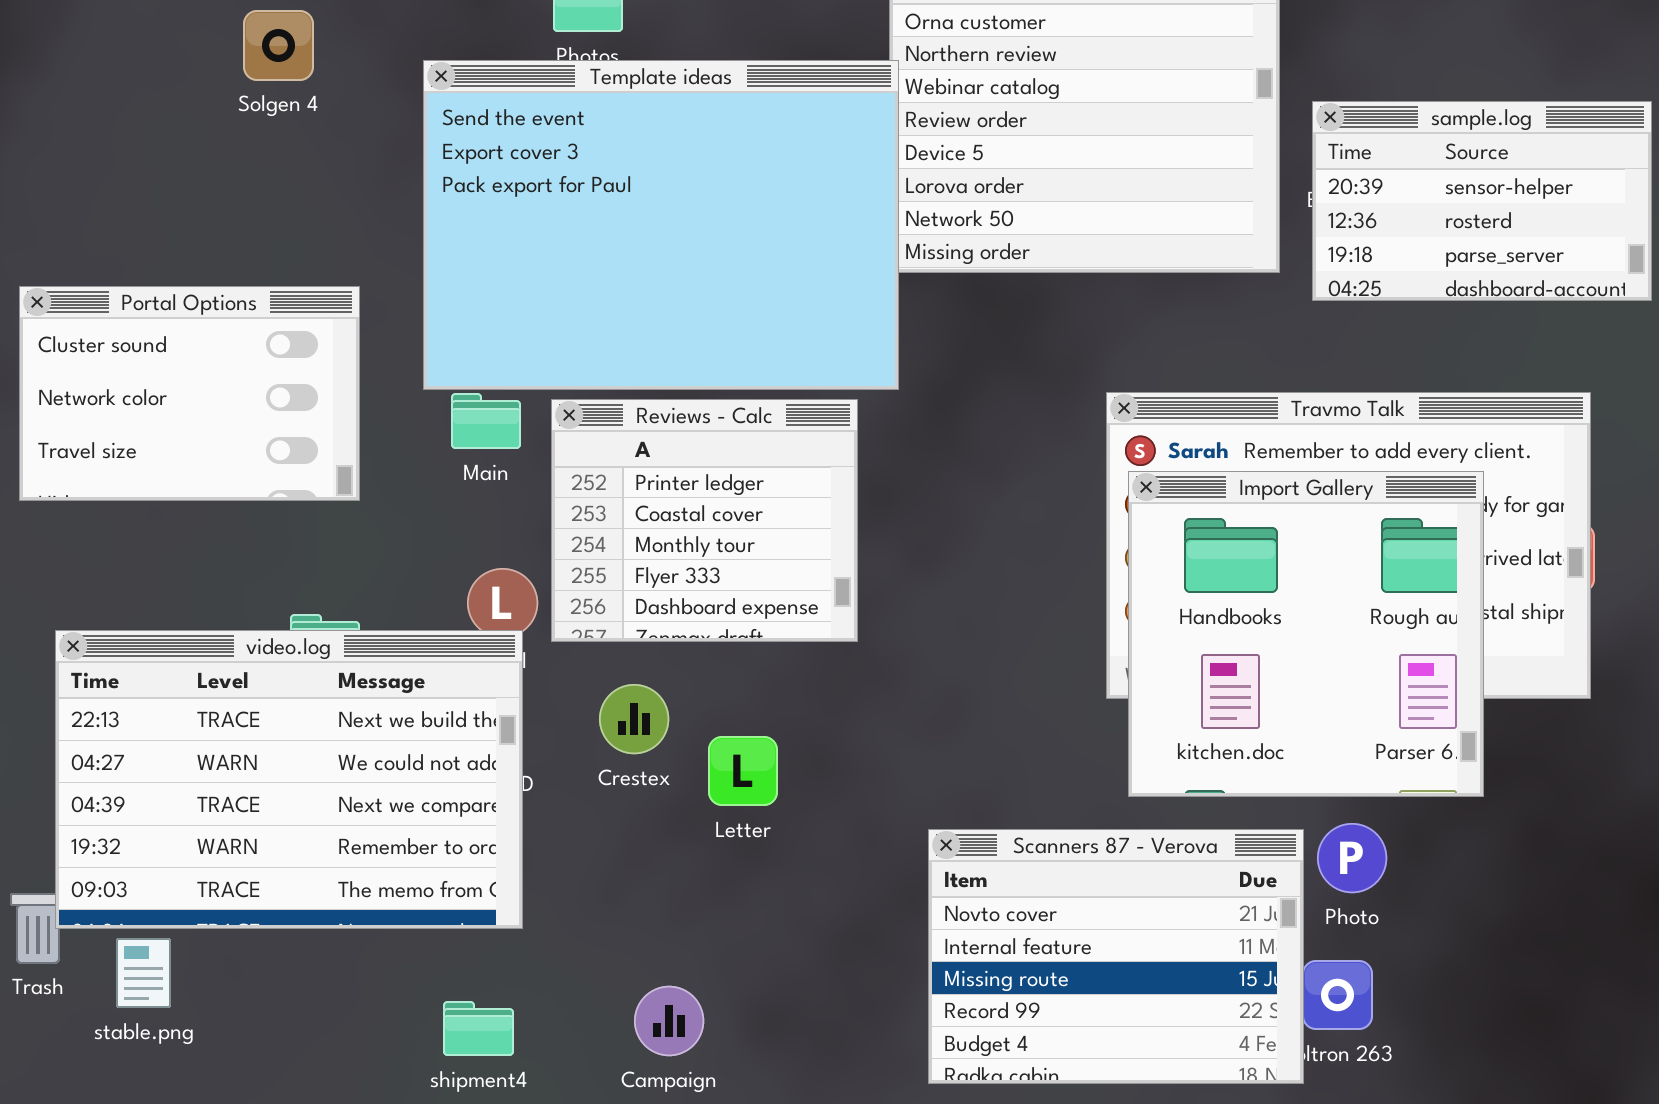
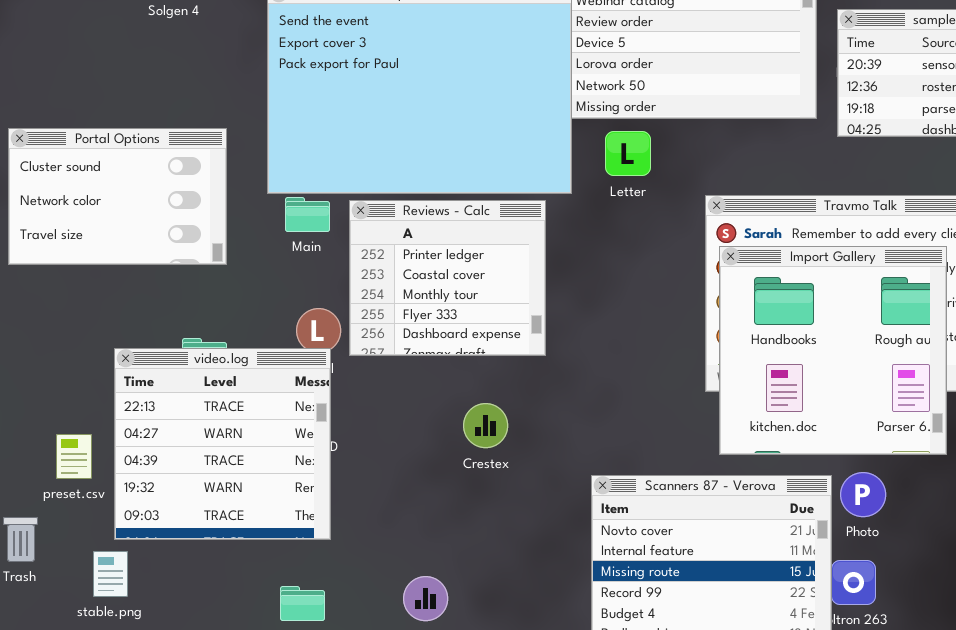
video.log: [55,630,523,929] -> [114,348,331,540], resized
Crestex: [599,684,669,754] -> [463,403,508,448], moved
Letter: [708,736,778,806] -> [605,131,651,176], moved
stable.png: [116,938,171,1008] -> [93,551,128,597], moved

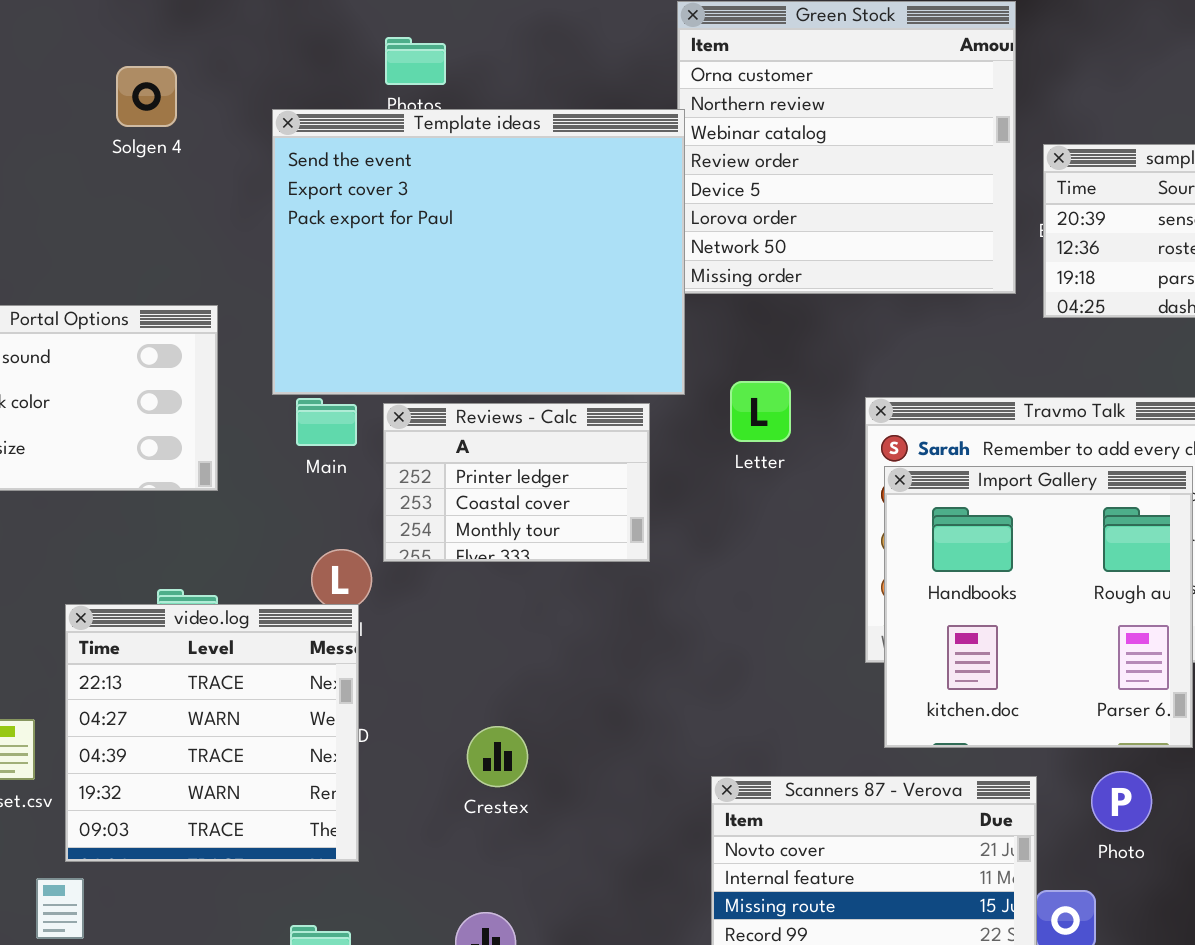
Letter: [605,131,651,176] -> [730,381,791,442], moved
Reviews - Calc: [349,200,546,356] -> [383,403,650,562], resized
Crestex: [463,403,508,448] -> [467,726,528,787], moved
Photo: [840,472,886,517] -> [1091,771,1152,832], moved

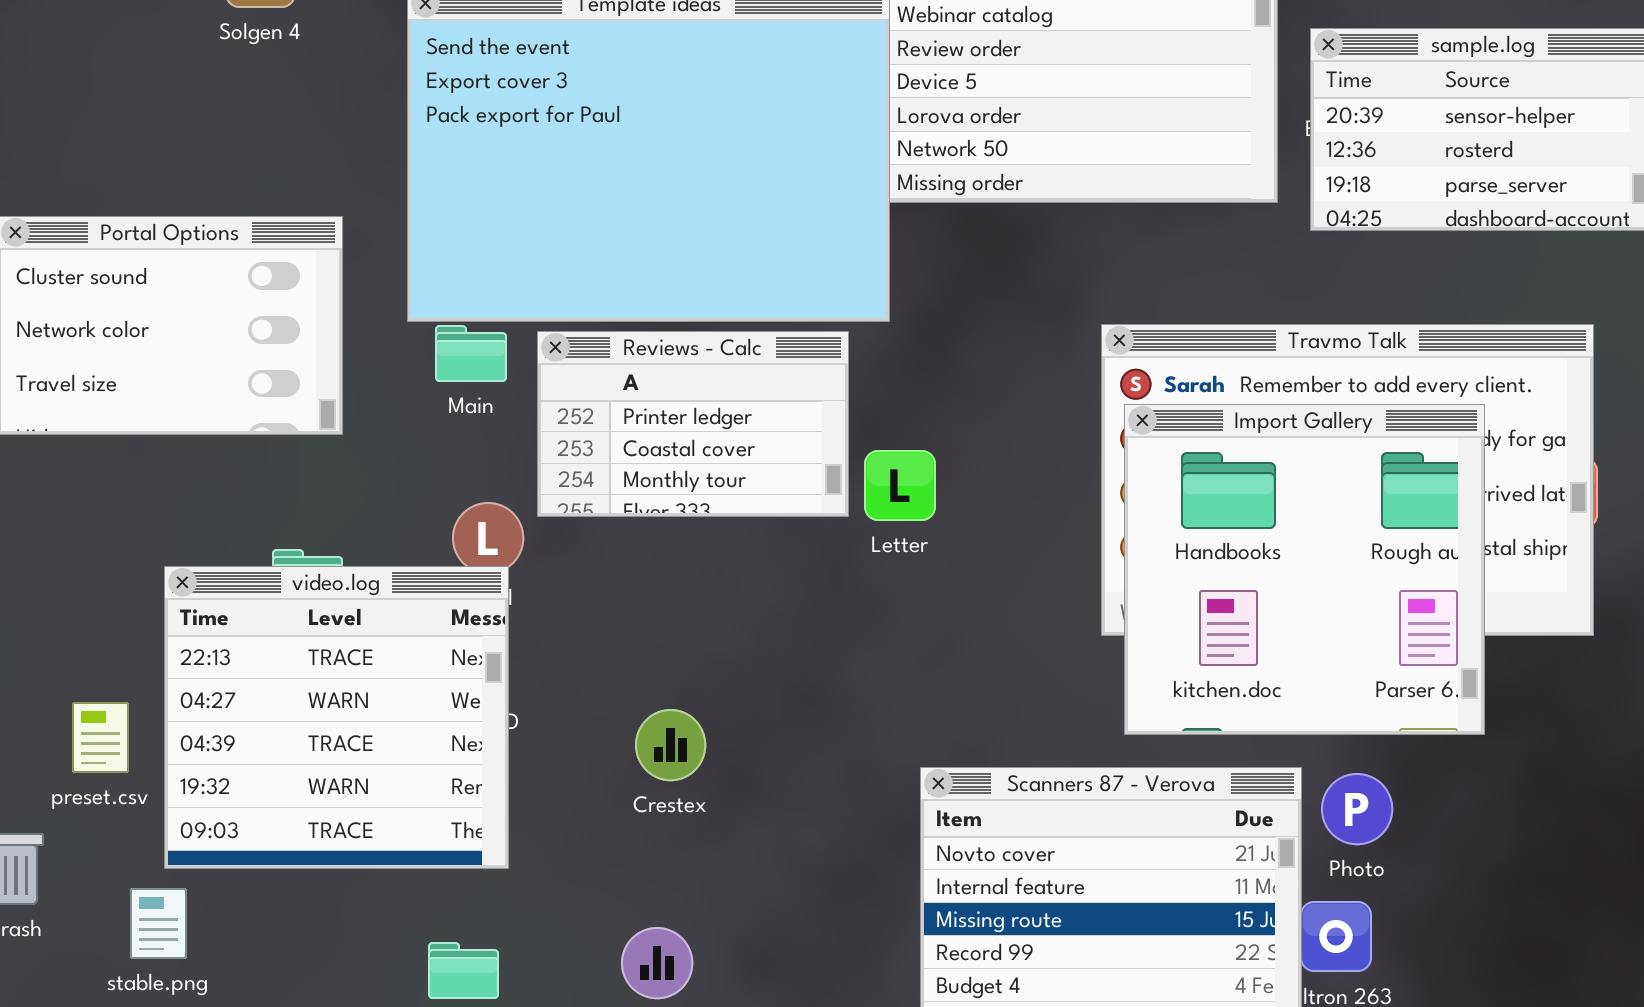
Letter: [730,381,791,442] -> [864,450,936,521], moved
Photo: [1091,771,1152,832] -> [1321,773,1393,845], moved

